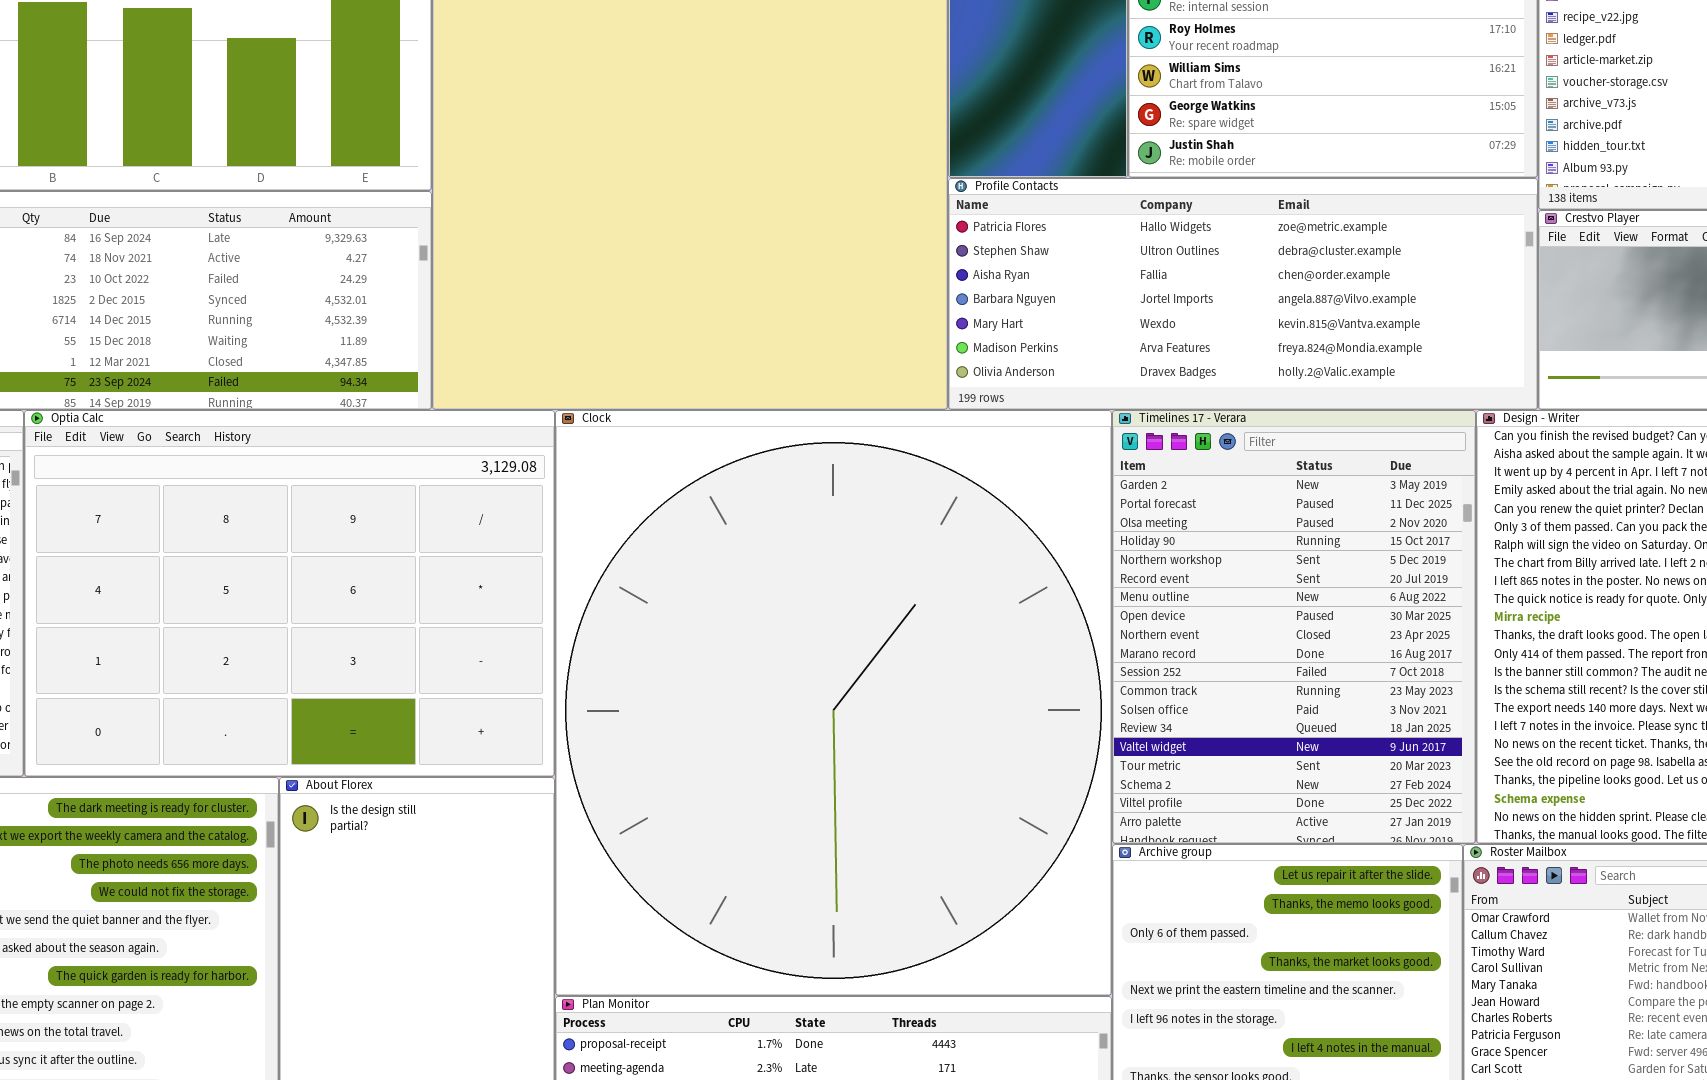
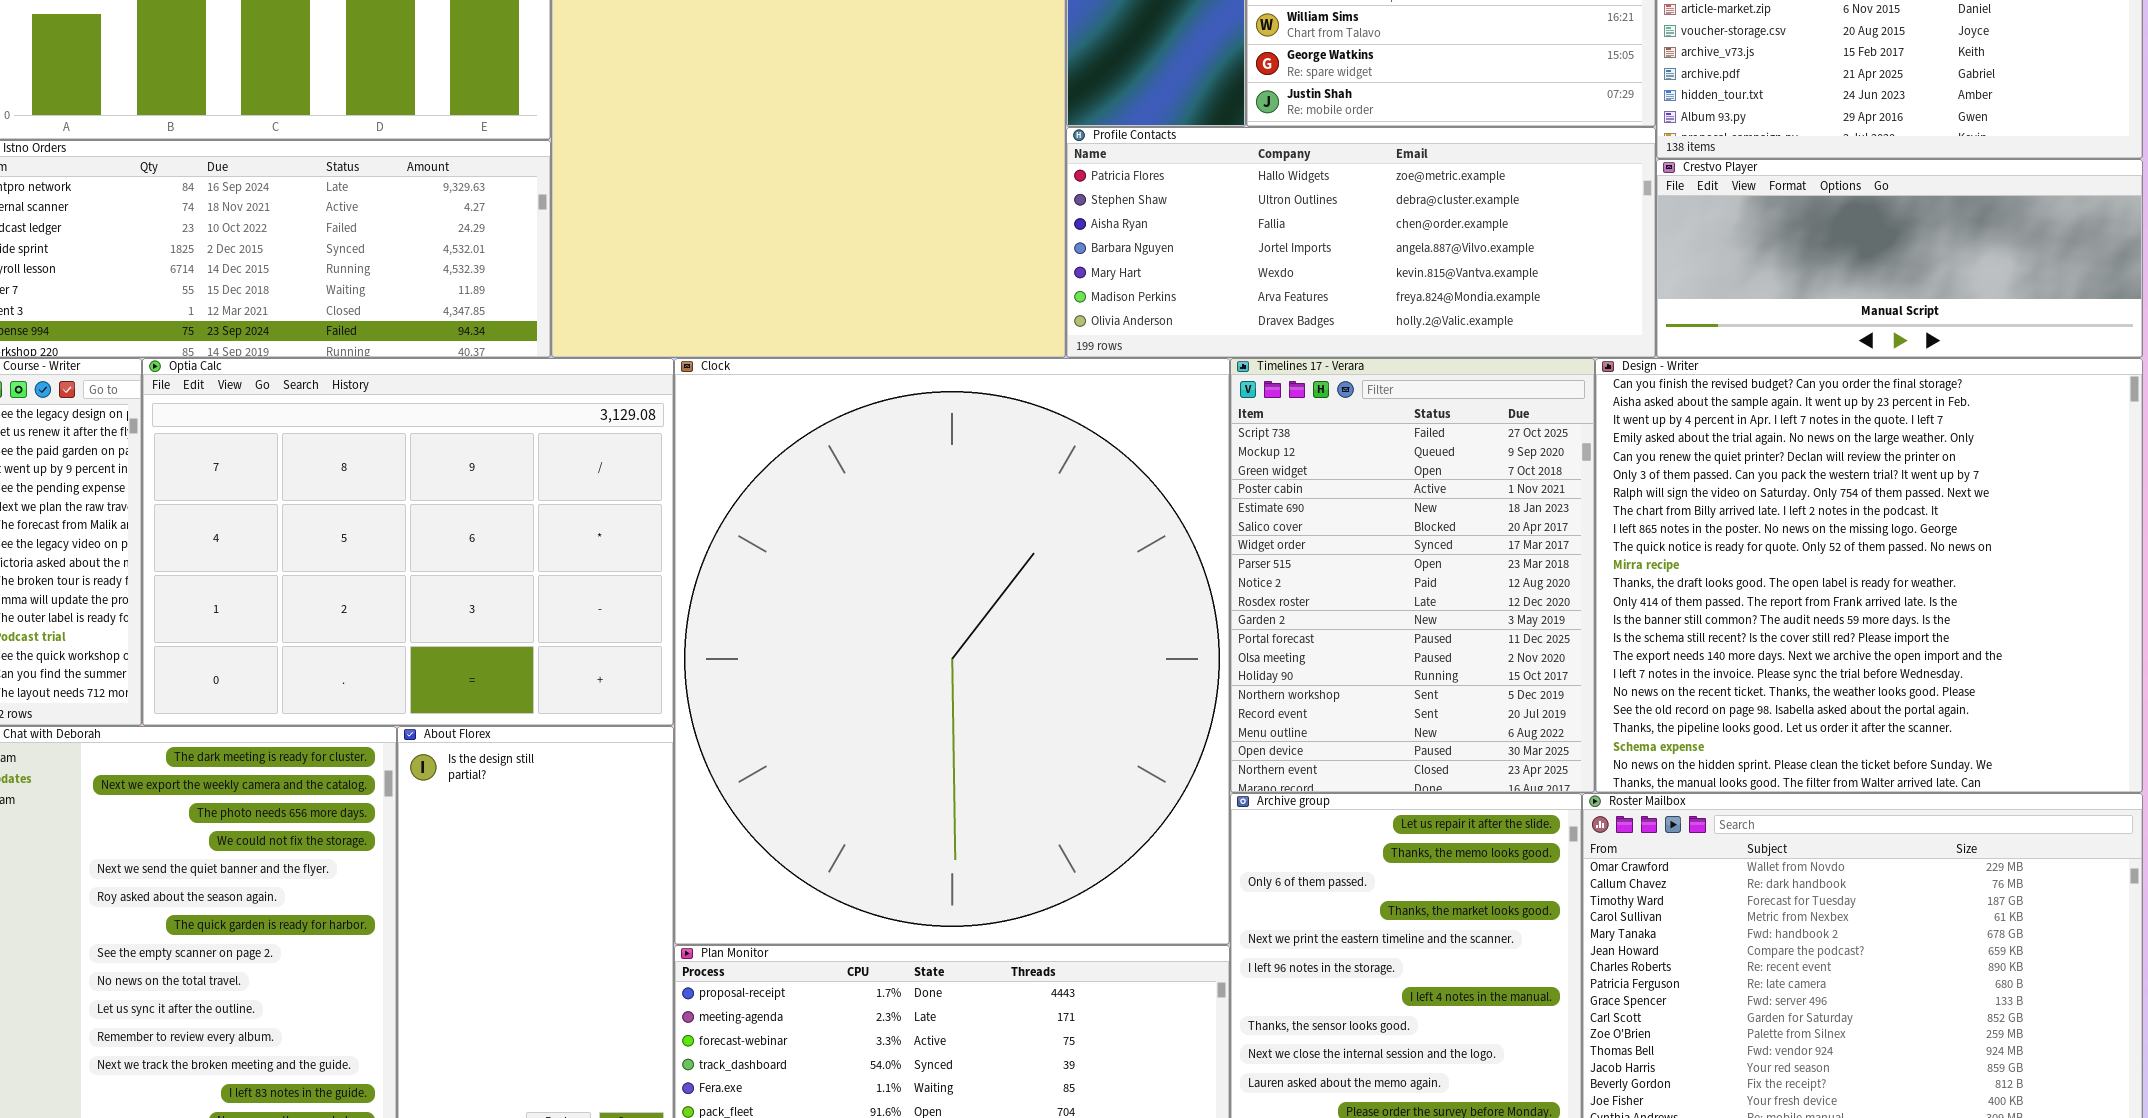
Timelines 17 - Verara: [1112,410,1476,844] -> [1230,358,1595,793], scrolled up 10 rows

